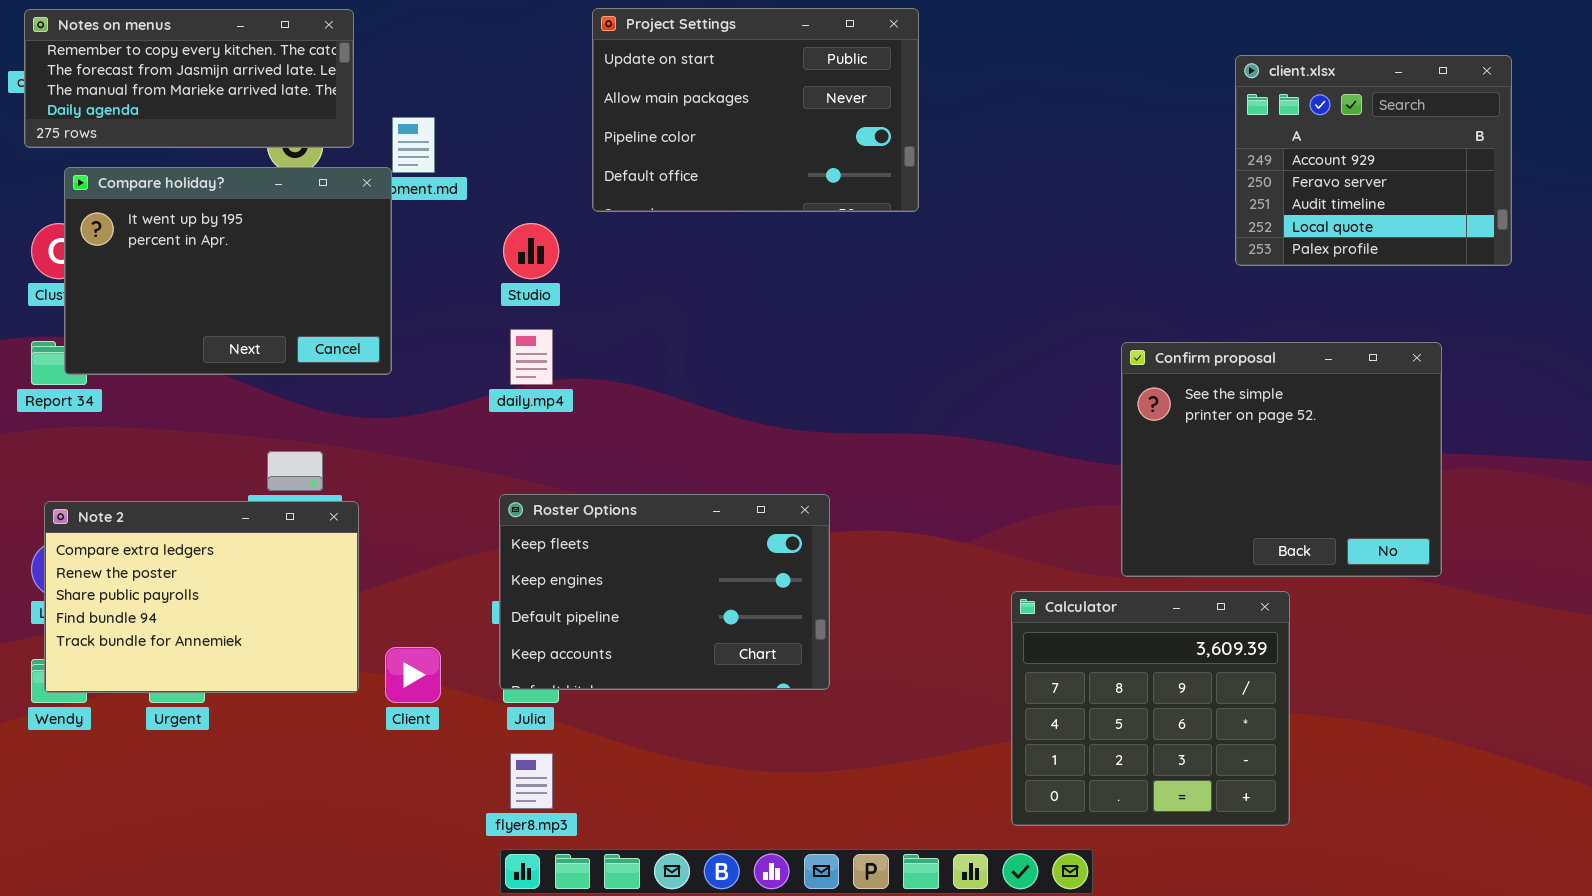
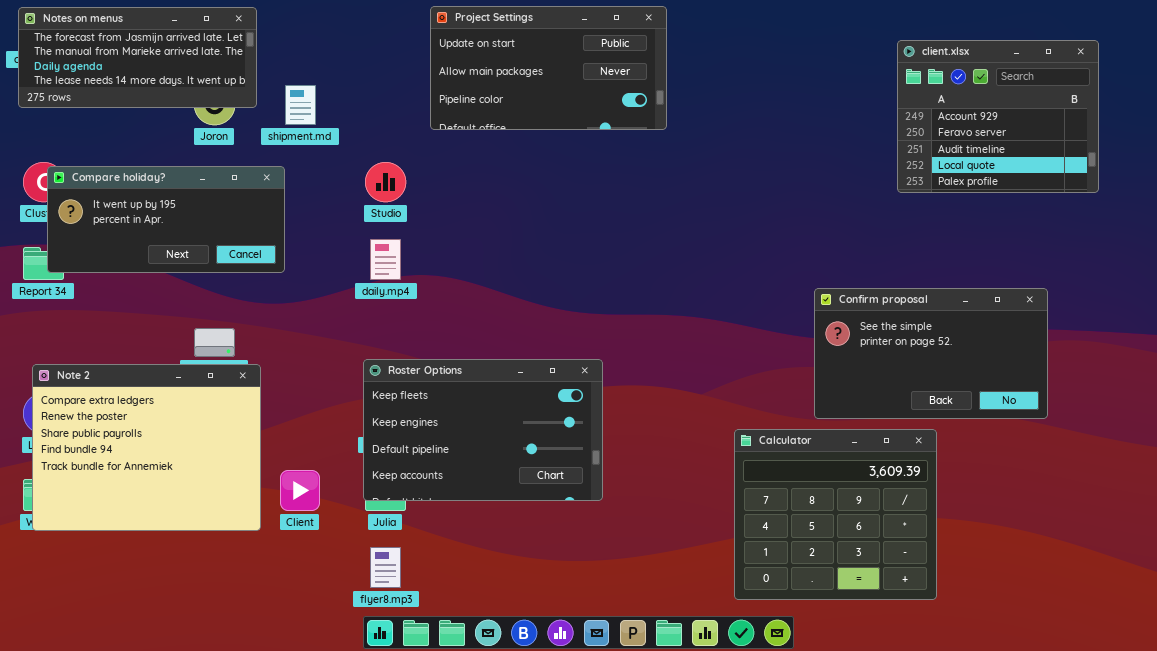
Project Settings: [592,8,919,212] -> [430,6,667,130], resized
Notes on menus: [24,9,354,148] -> [18,7,257,108], scrolled down 1 row
Compare holiday?: [64,167,392,375] -> [47,166,285,273], resized
Confirm proposal: [1121,342,1442,577] -> [814,288,1048,419], resized
Note 2: [44,501,359,693] -> [32,364,261,531], resized

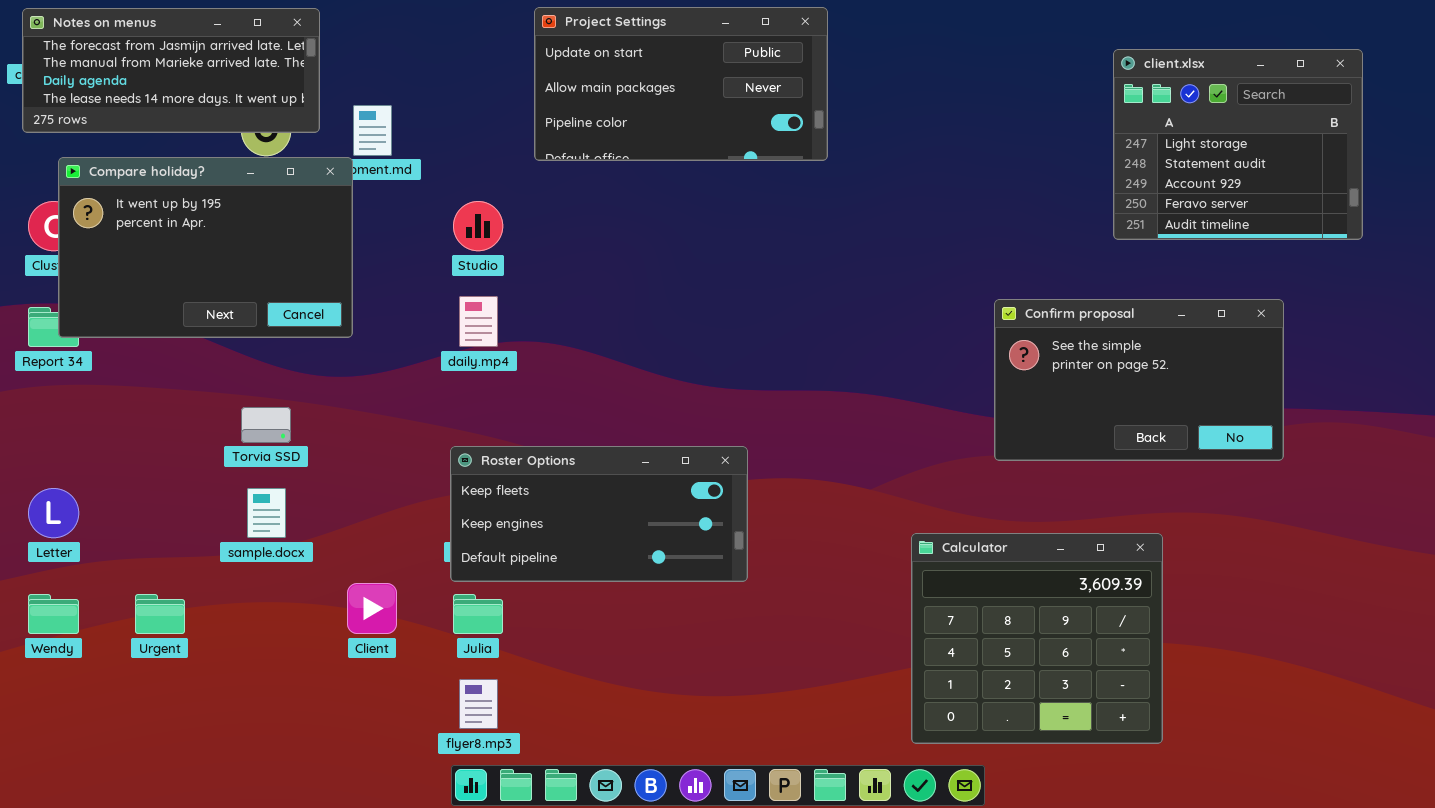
client.xlsx: [897,40,1099,193] -> [1113,49,1363,240], scrolled up 2 rows
Compare holiday?: [47,166,285,273] -> [58,157,353,338], resized
Confirm proposal: [814,288,1048,419] -> [994,299,1284,461], moved
Roster Options: [363,359,603,501] -> [450,446,748,582], resized
Note 2: [32,364,261,531] -> none, closed

